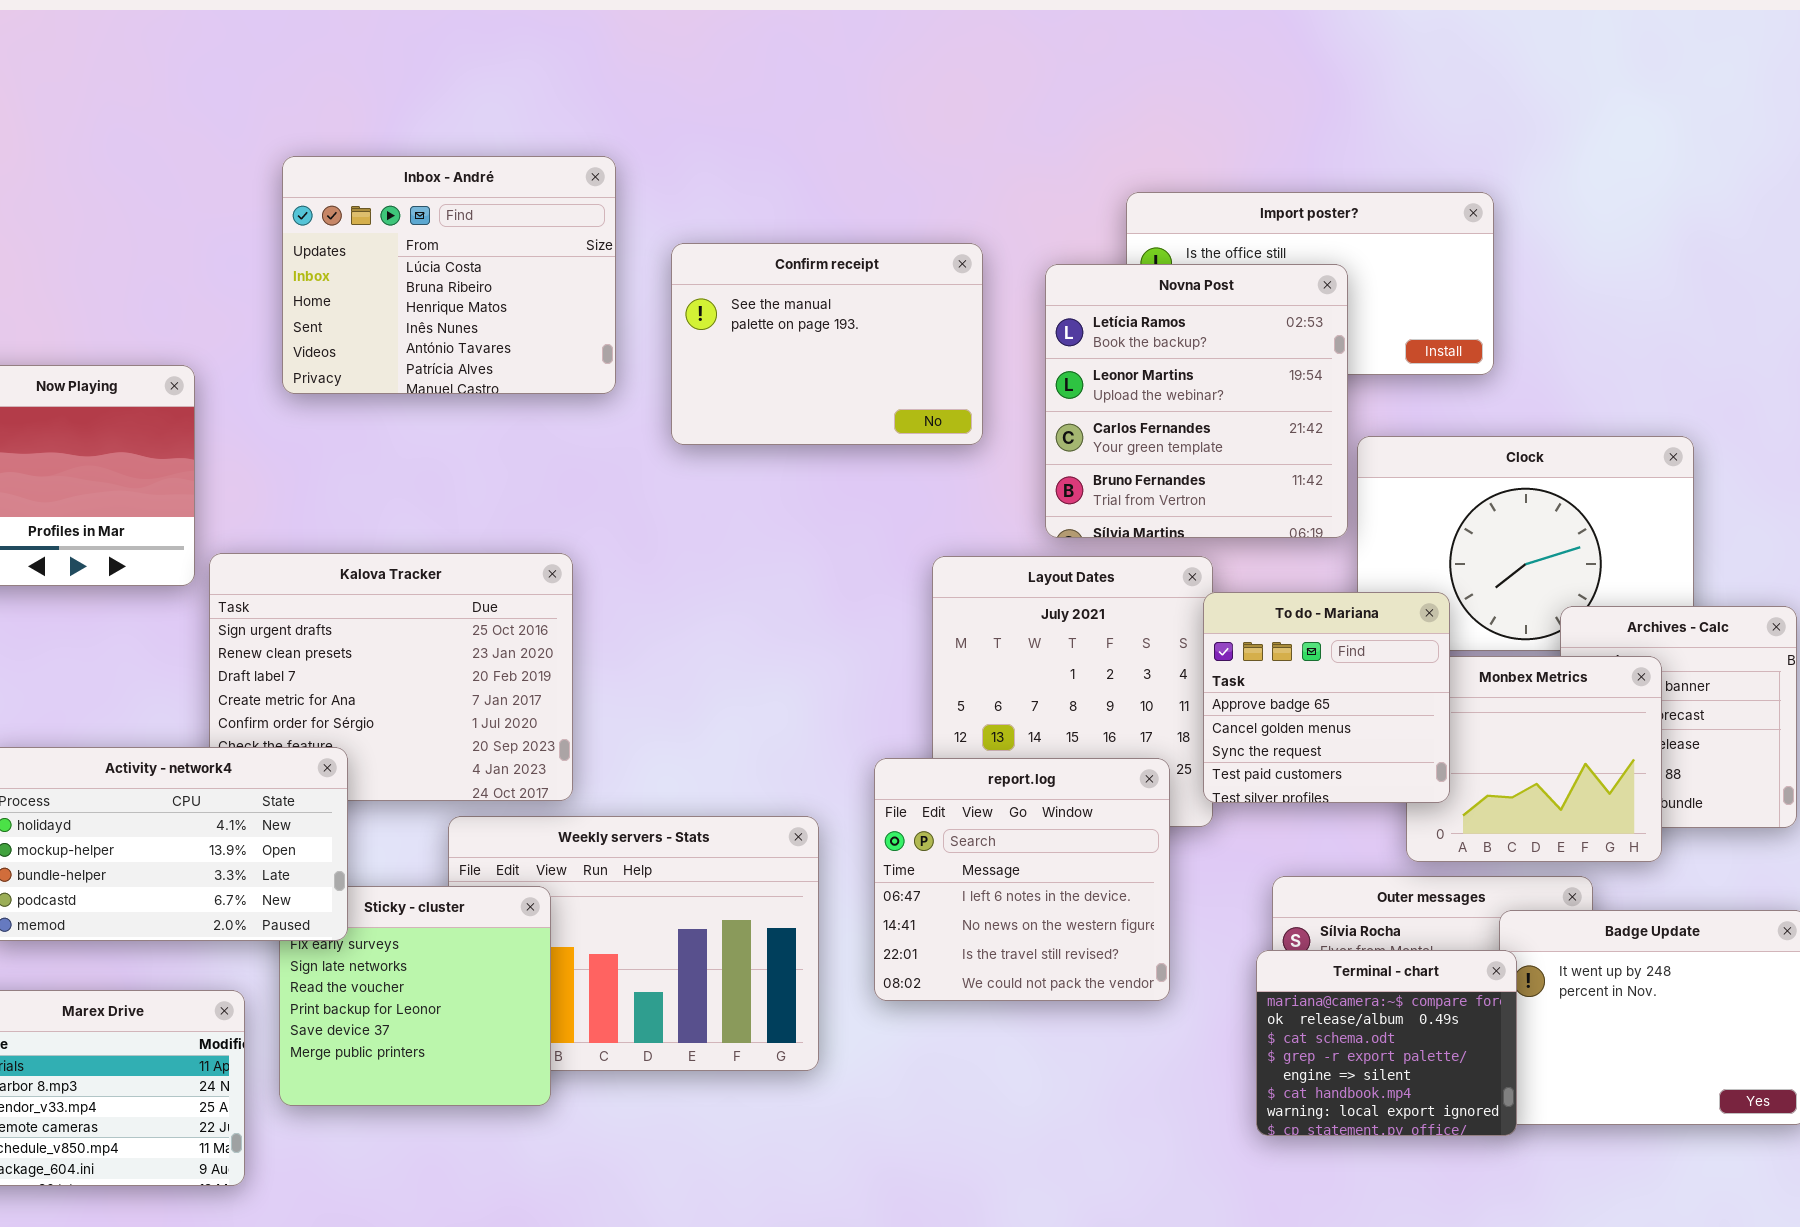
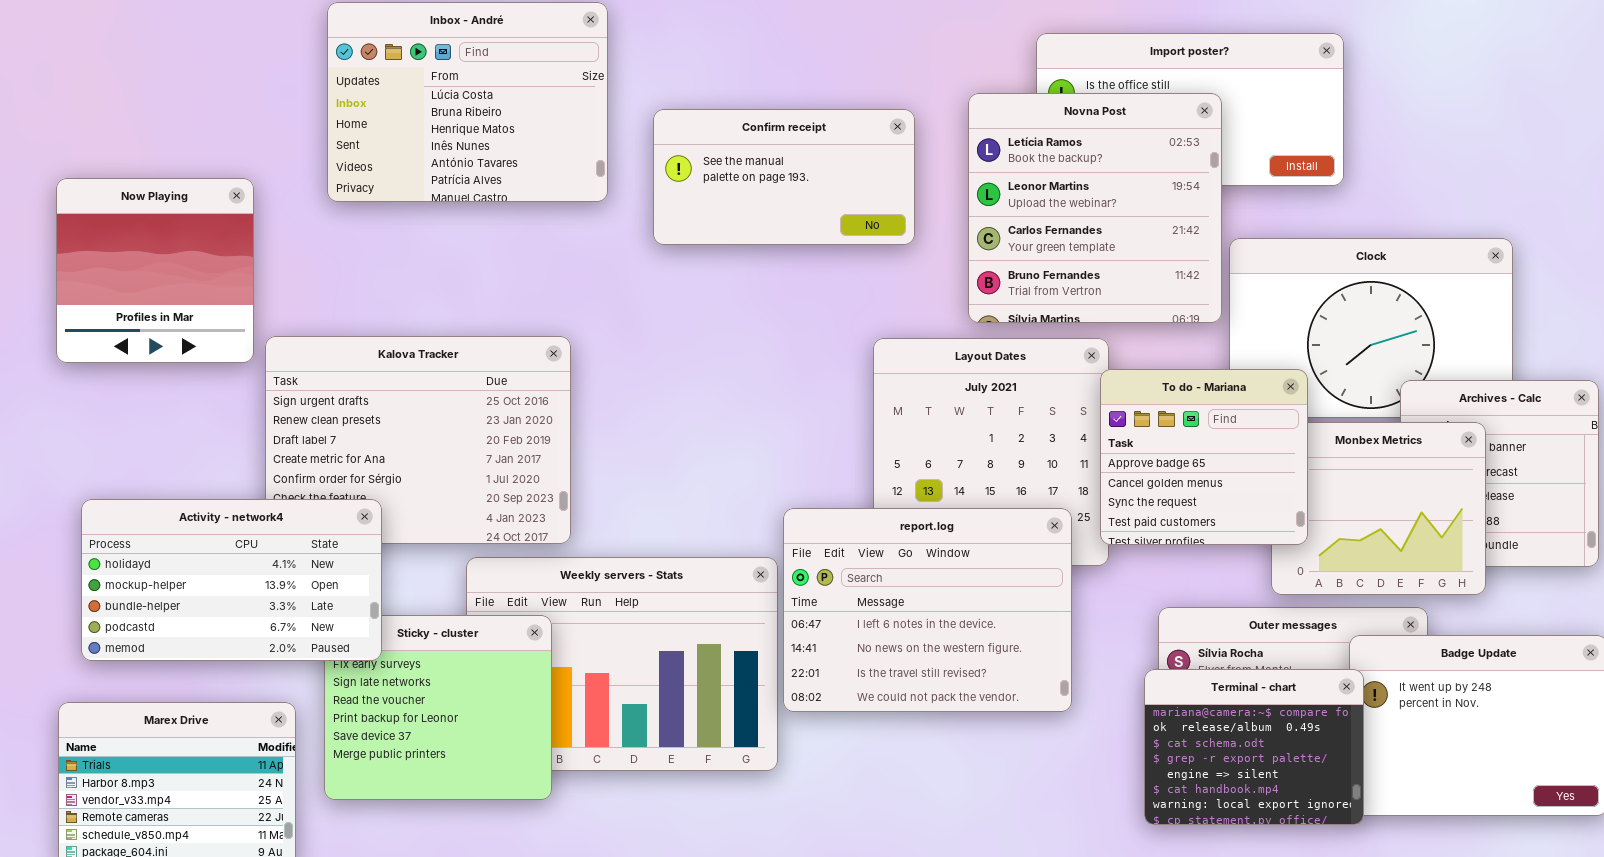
Confirm receipt: [671,243,983,445] -> [653,109,915,245], resized
report.log: [874,758,1170,1001] -> [783,508,1072,712], resized

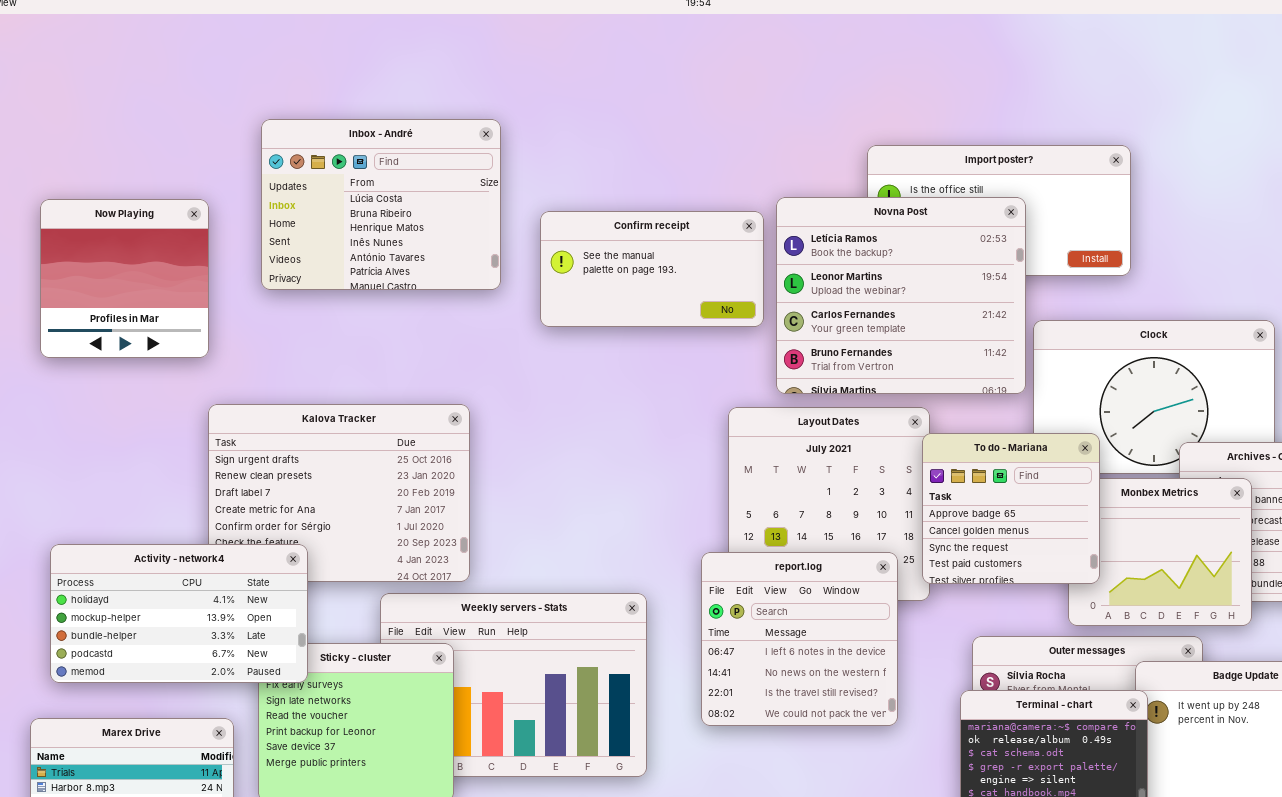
Novna Post: [968,93,1222,323] -> [776,197,1026,394], resized
Now Playing: [56,178,254,363] -> [40,199,209,358], moved
report.log: [783,508,1072,712] -> [701,552,898,726], resized

